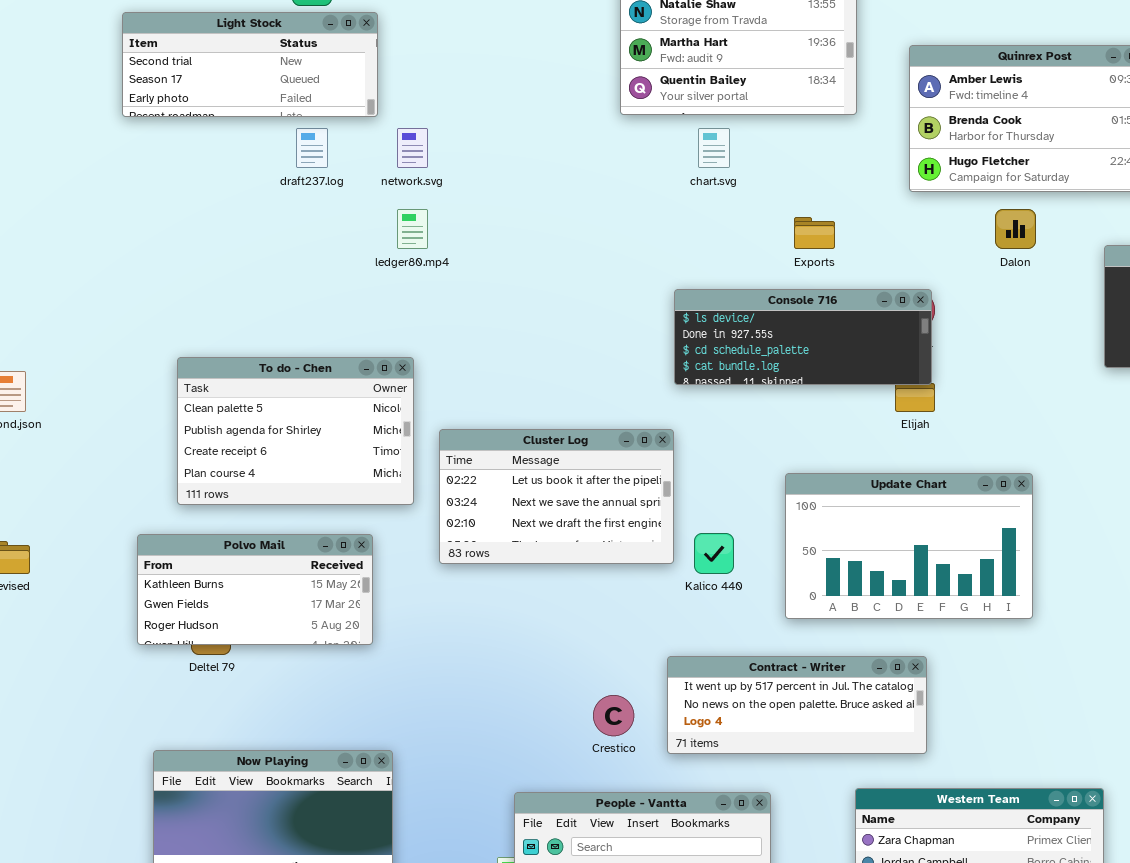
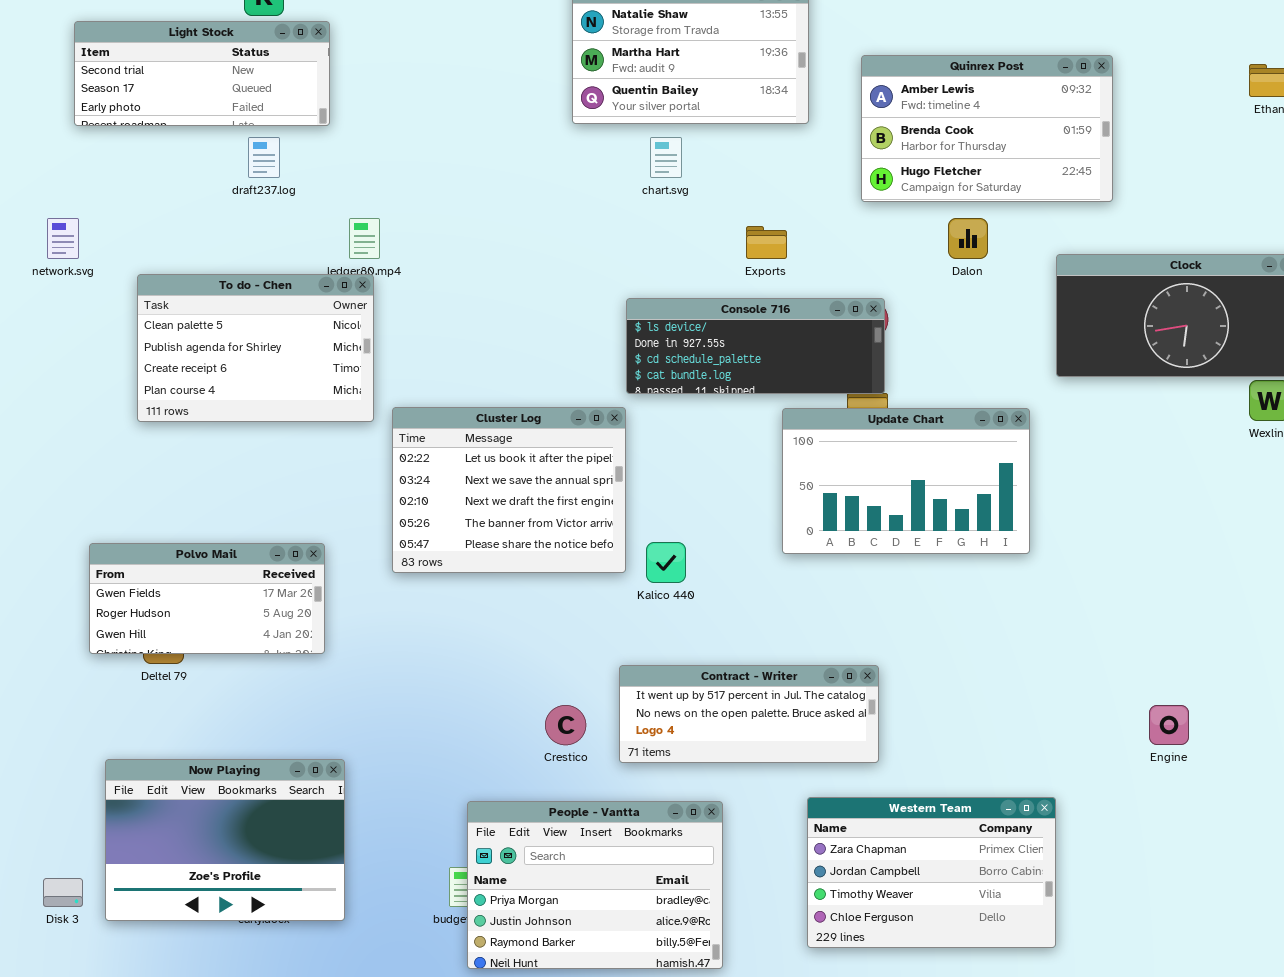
network.svg: [397,128,428,168] -> [47,218,79,259], moved
To do - Chen: [177,357,414,505] -> [137,274,374,422], moved
Cluster Log: [439,429,674,564] -> [392,407,626,573], resized
Update Chart: [785,473,1033,619] -> [782,408,1030,554], moved
Polvo Mail: [137,534,373,645] -> [89,543,325,654], scrolled down 1 row

